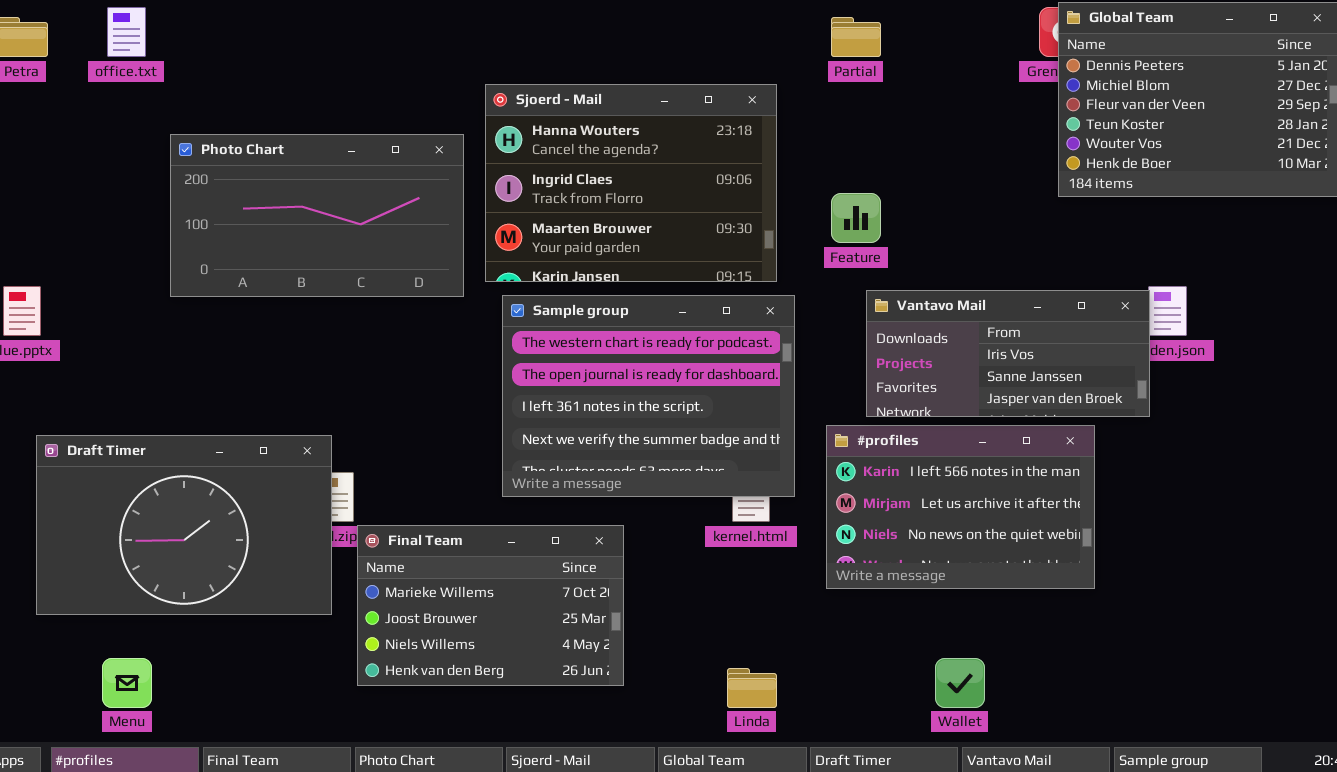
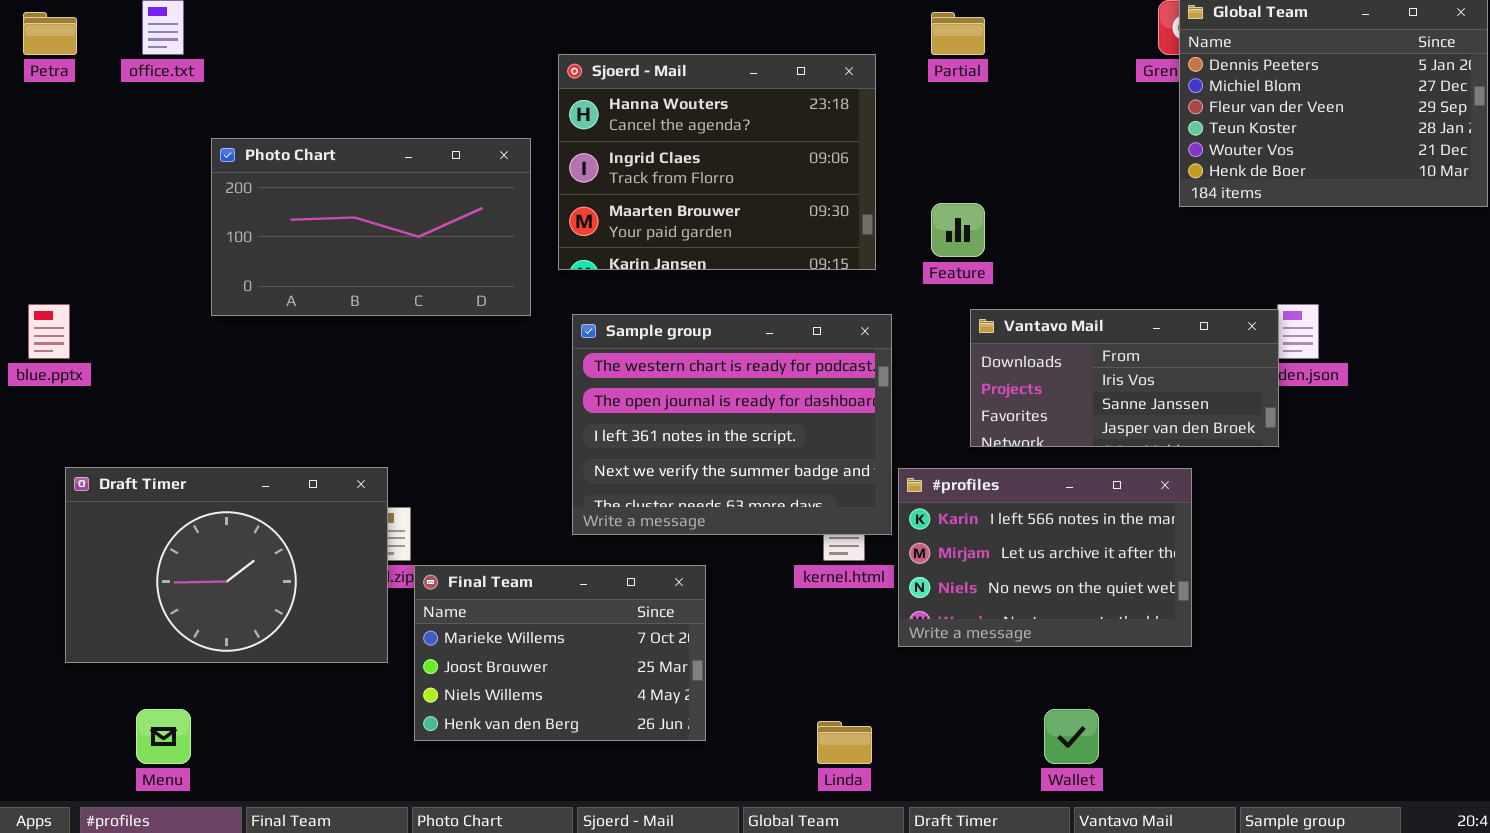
Sjoerd - Mail: [485,84,777,282] -> [558,54,876,270], moved
#profiles: [826,425,1095,589] -> [898,468,1192,647], moved

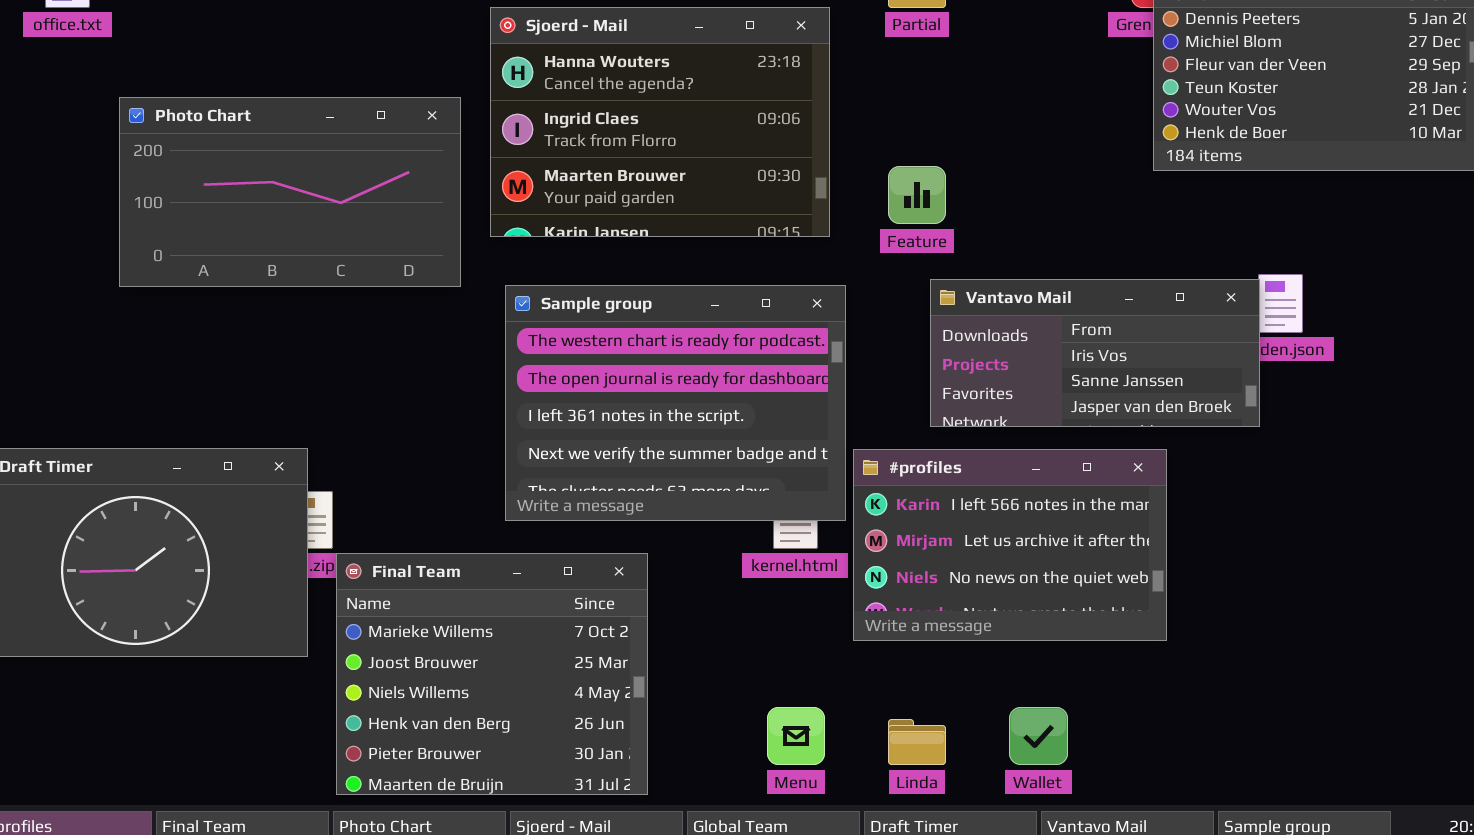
Final Team: [414,565,706,741] -> [336,553,648,795], resized
Menu: [136,709,191,764] -> [767,707,825,765], moved
Linda: [817,721,872,764] -> [888,719,946,765], moved

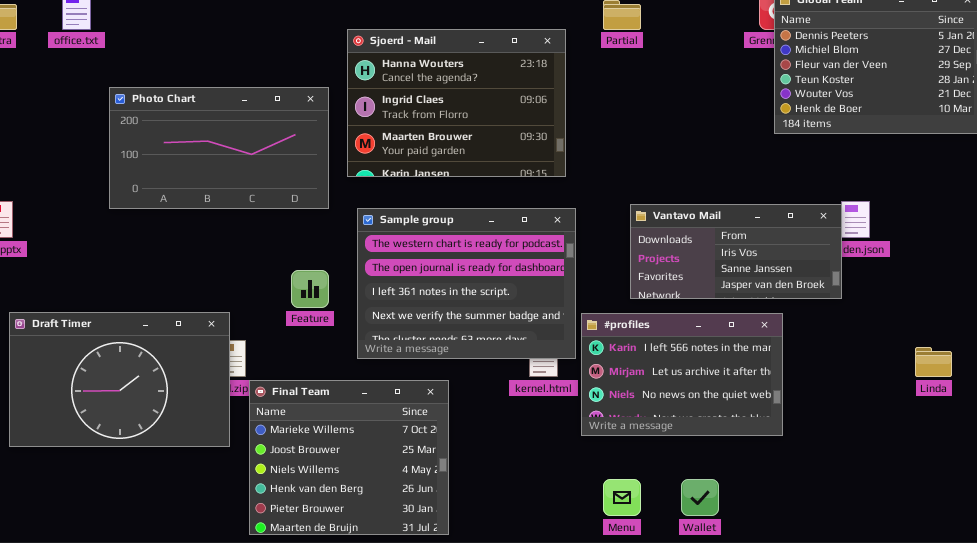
Feature: [888,166,946,224] -> [291,270,329,308], moved
Menu: [767,707,825,765] -> [603,479,641,516], moved
Linda: [888,719,946,765] -> [915,347,952,377], moved

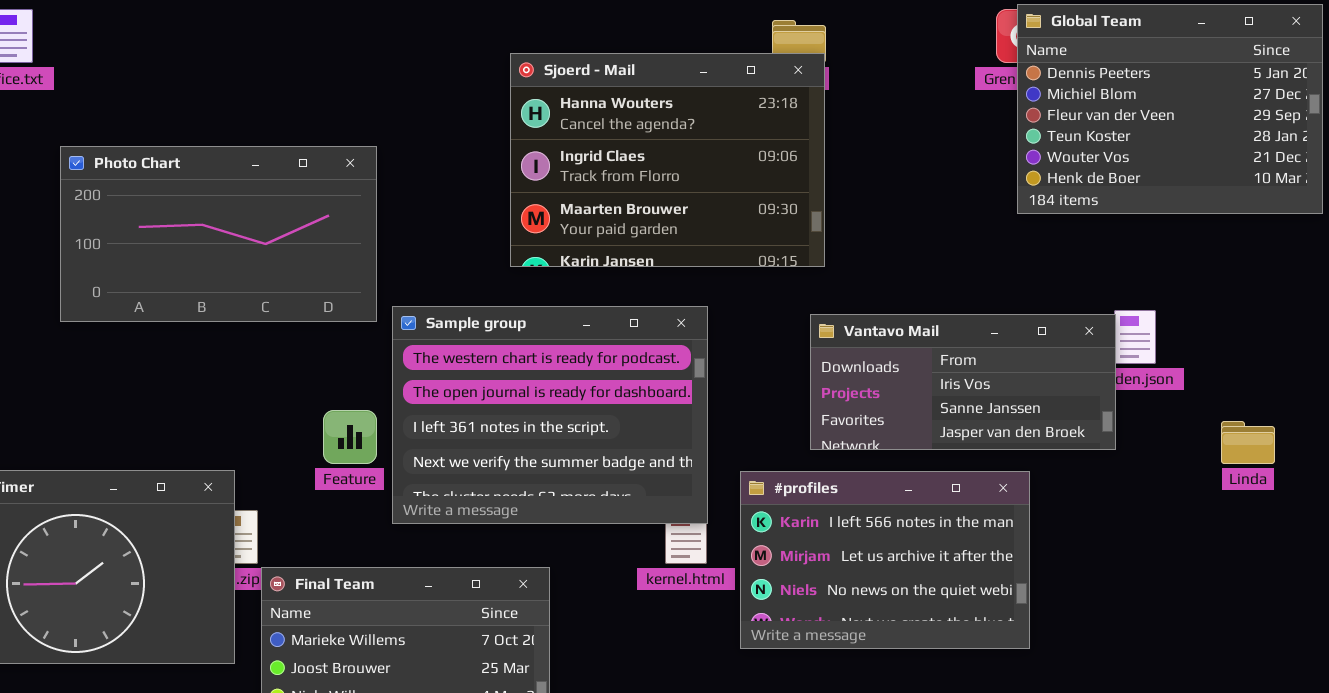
Sjoerd - Mail: [347,29,566,177] -> [510,53,825,267], moved
Sample group: [357,208,576,359] -> [392,306,708,524], moved
Linda: [915,347,952,377] -> [1221,421,1275,464], moved

